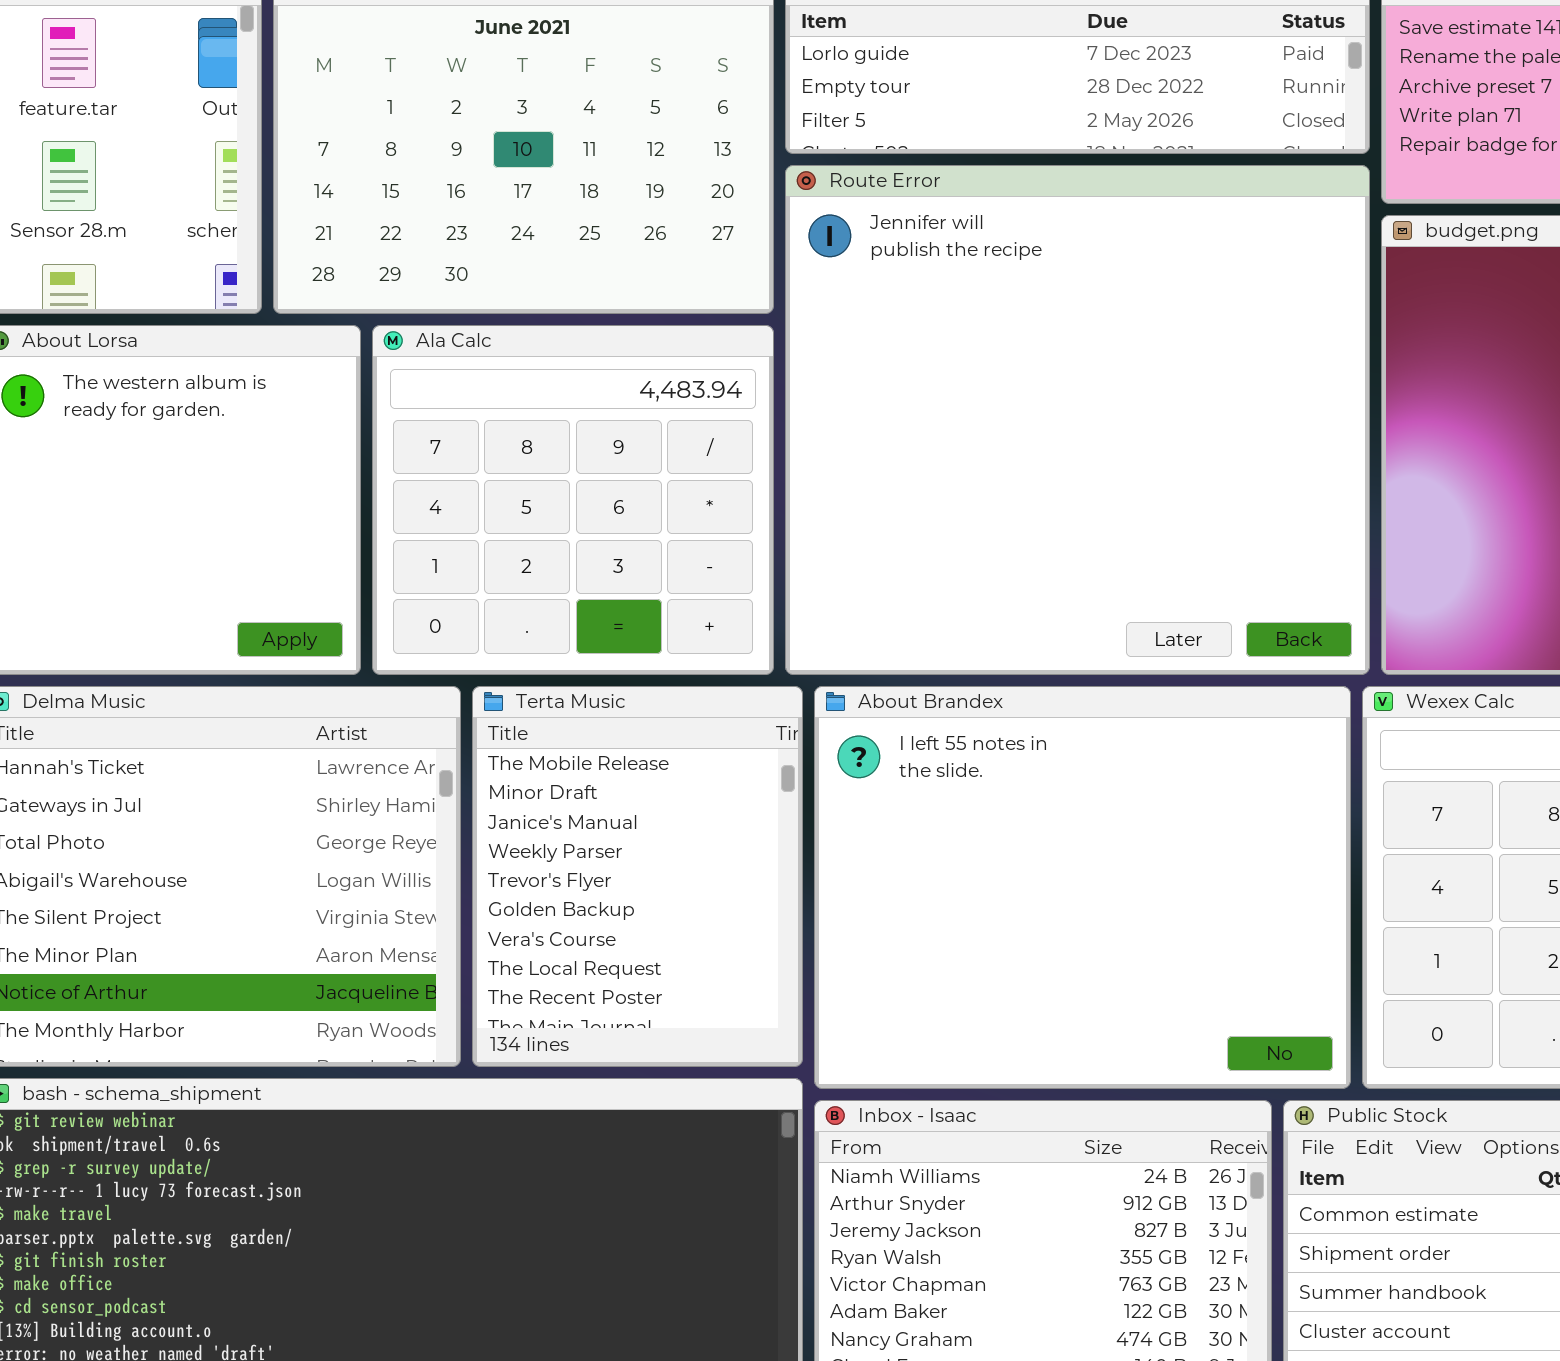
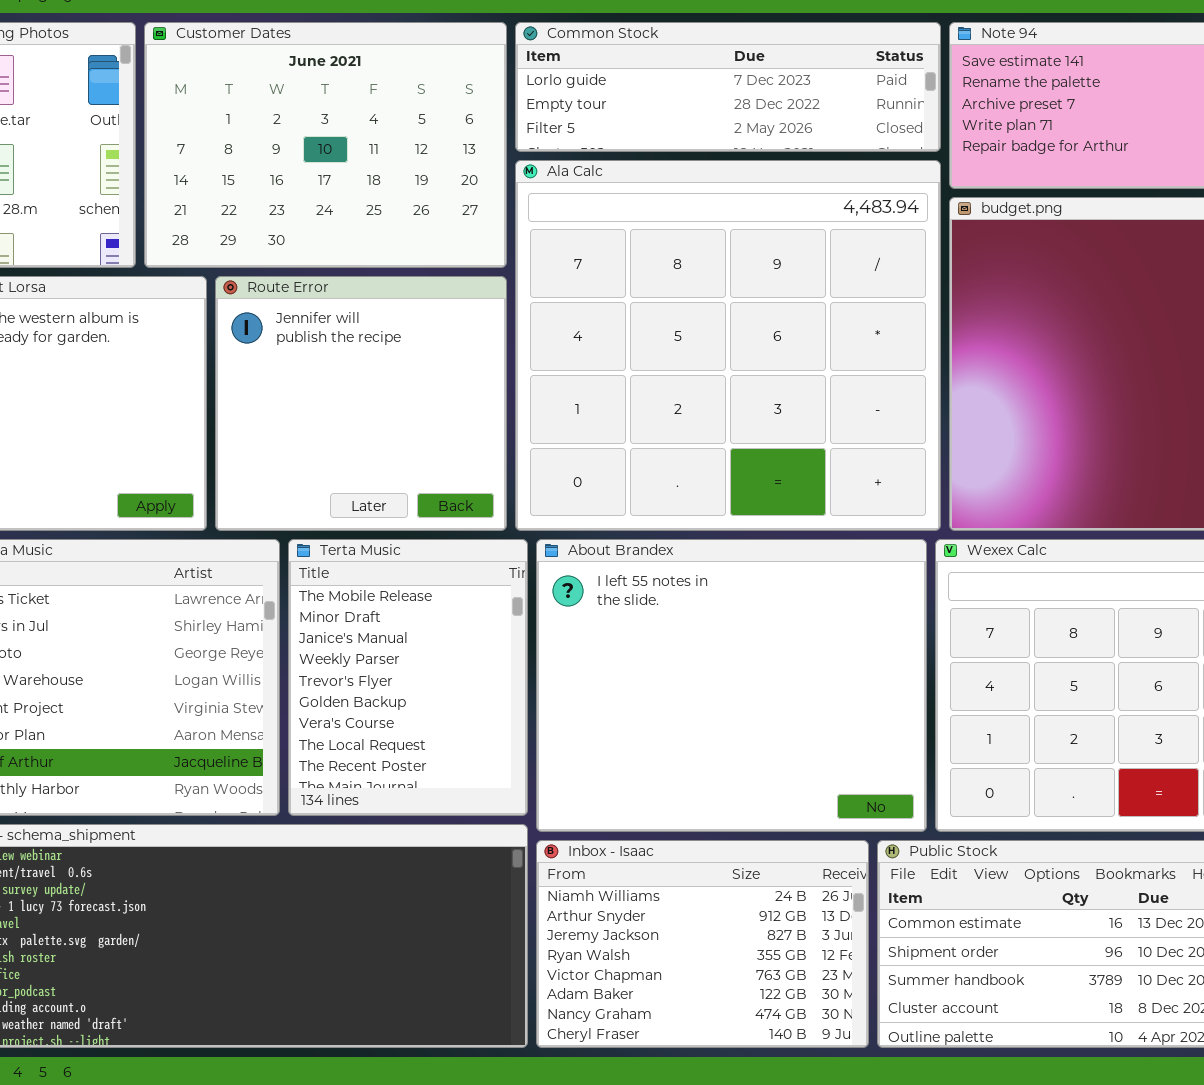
Route Error: [785,165,1370,675] -> [215,276,507,531], moved, resized
Ala Calc: [372,325,774,675] -> [515,160,941,531], moved, resized

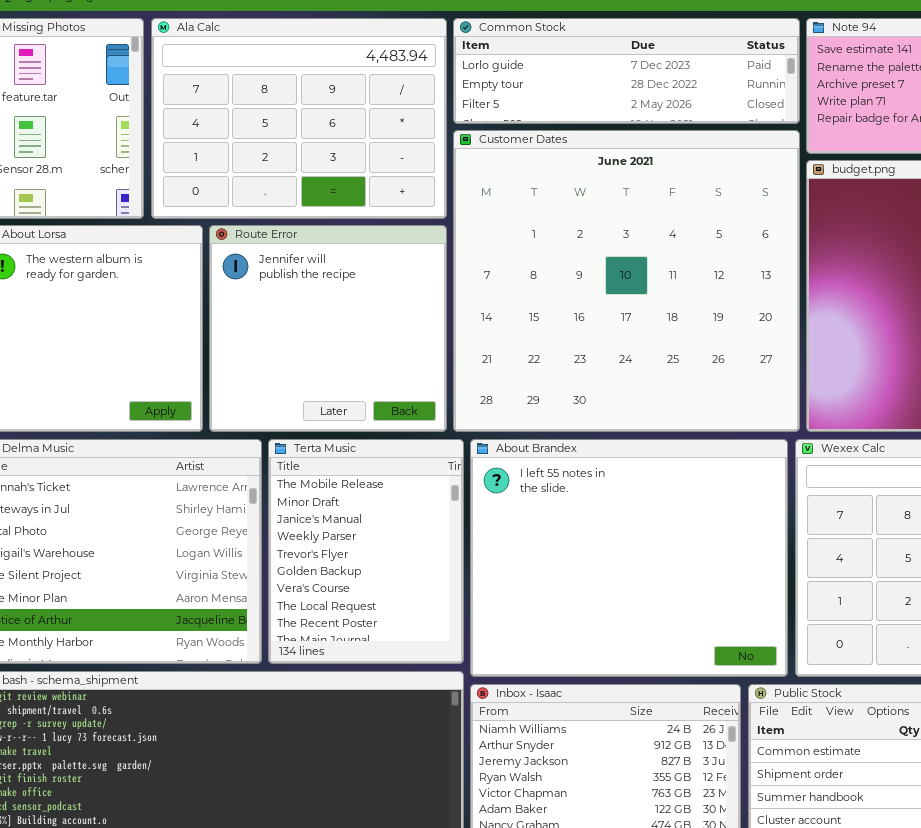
Customer Dates: [144,22,507,268] -> [453,130,800,432], moved, resized
Ala Calc: [515,160,941,531] -> [151,18,447,219], moved, resized

